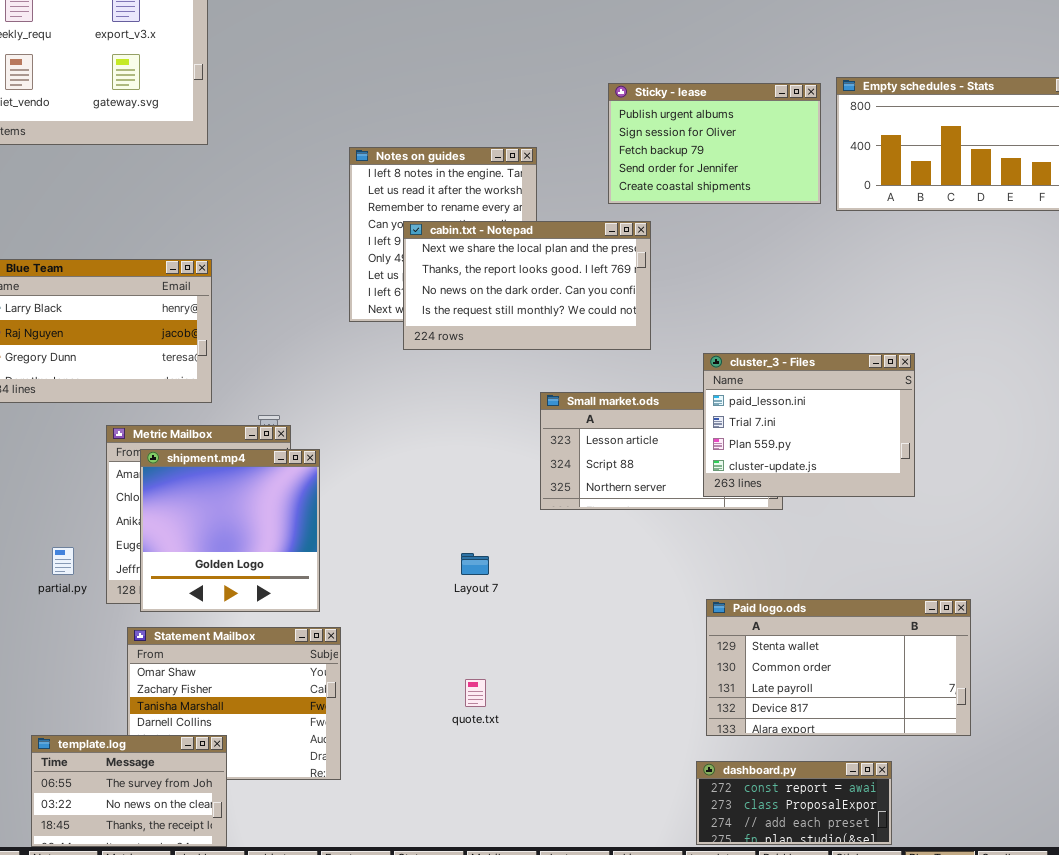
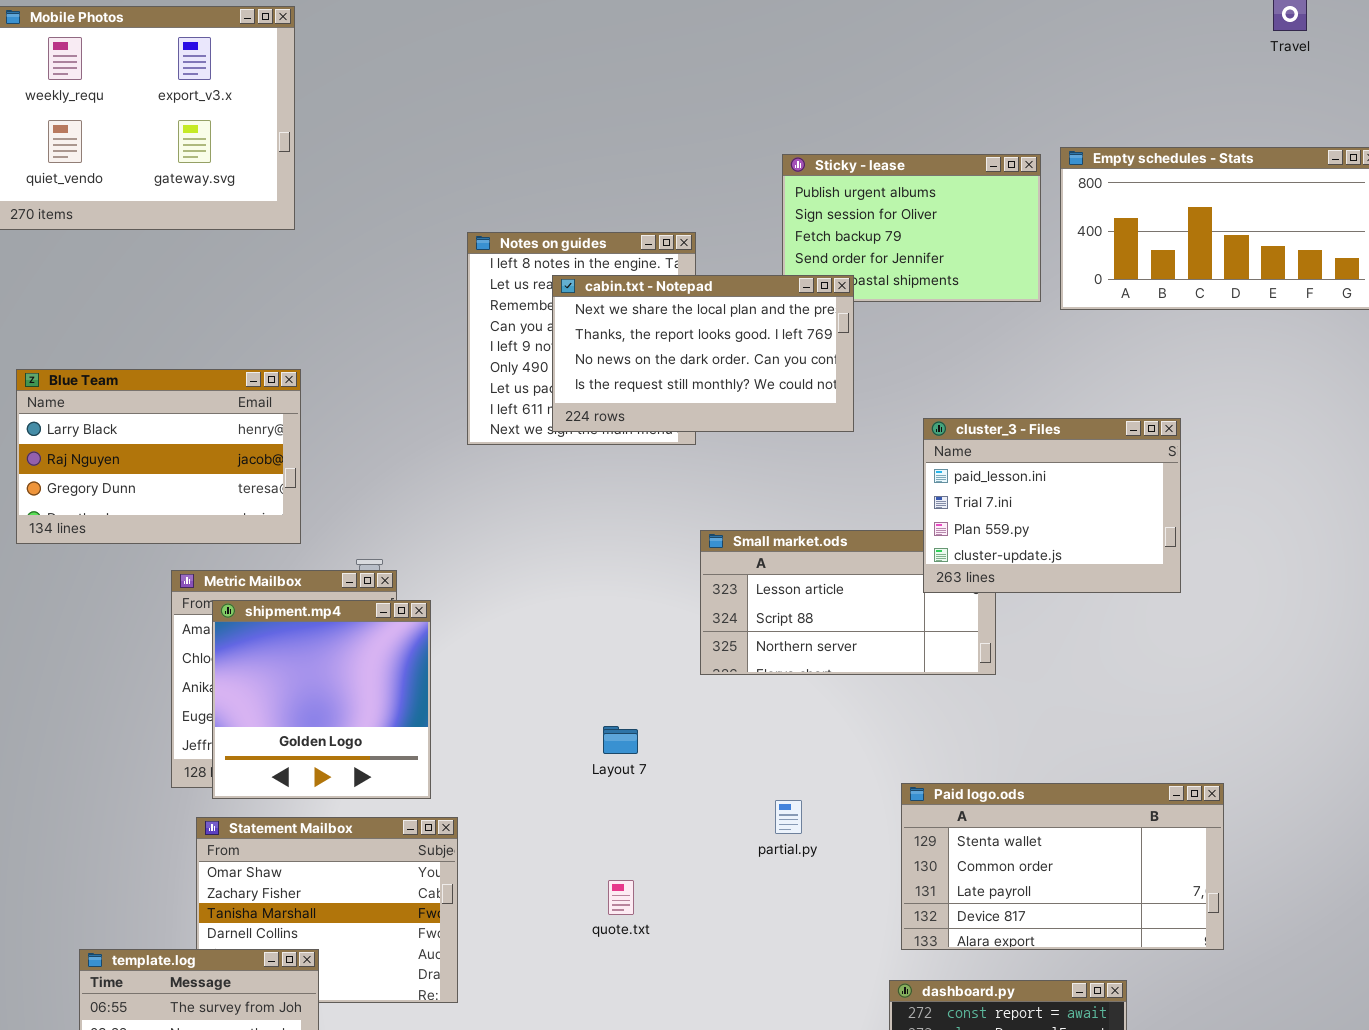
cabin.txt - Notepad: [403,221,651,350] -> [552,275,854,432], moved
cluster_3 - Files: [703,353,915,497] -> [923,418,1181,593], moved
partial.py: [52,547,74,575] -> [775,800,802,834], moved

